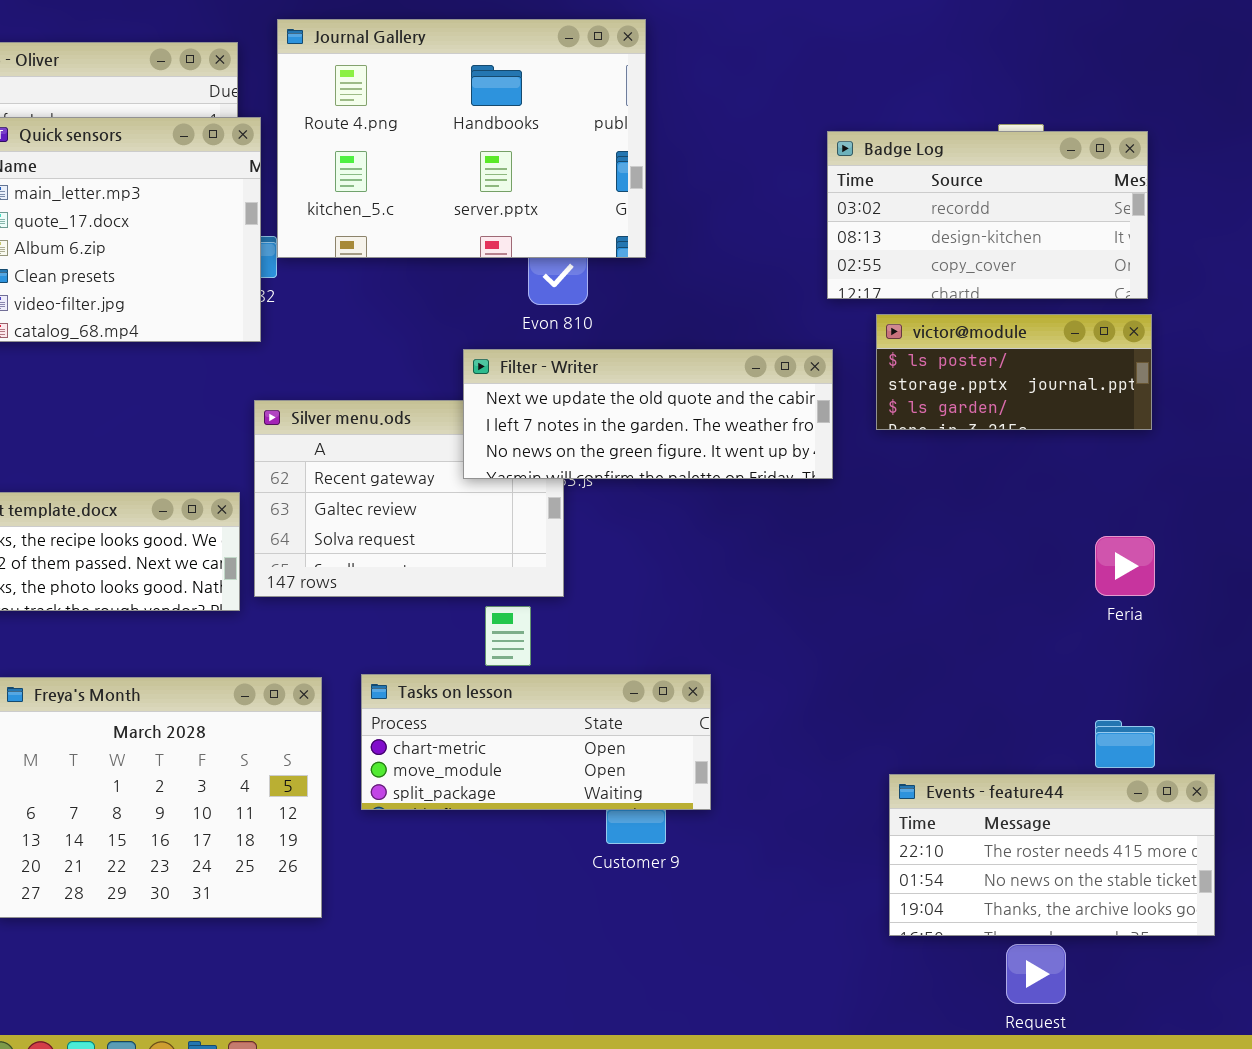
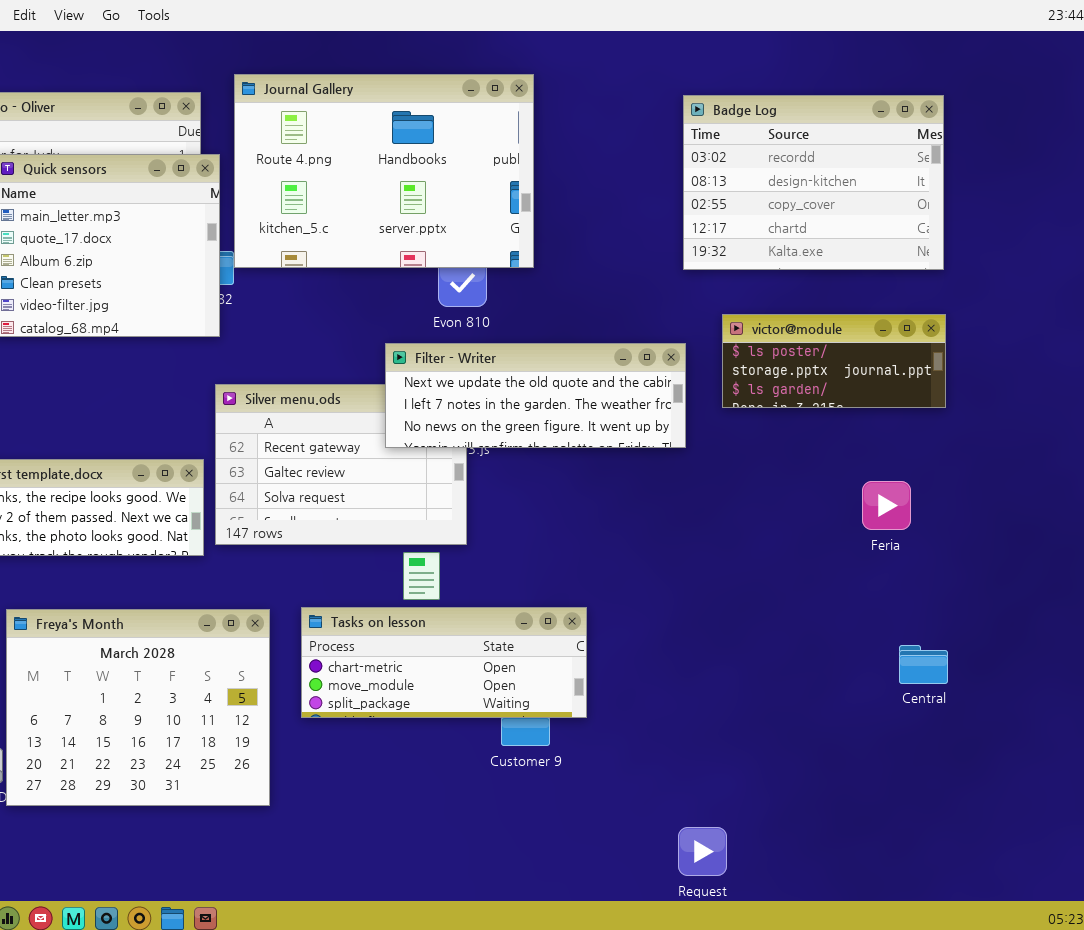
Badge Log: [827,131,1148,299] -> [683,95,944,270], moved, resized
Feria: [1095,536,1155,596] -> [862,481,911,530], moved
Events - feature44: [889,774,1215,936] -> none, closed
Request: [1006,944,1066,1004] -> [678,827,727,876], moved

